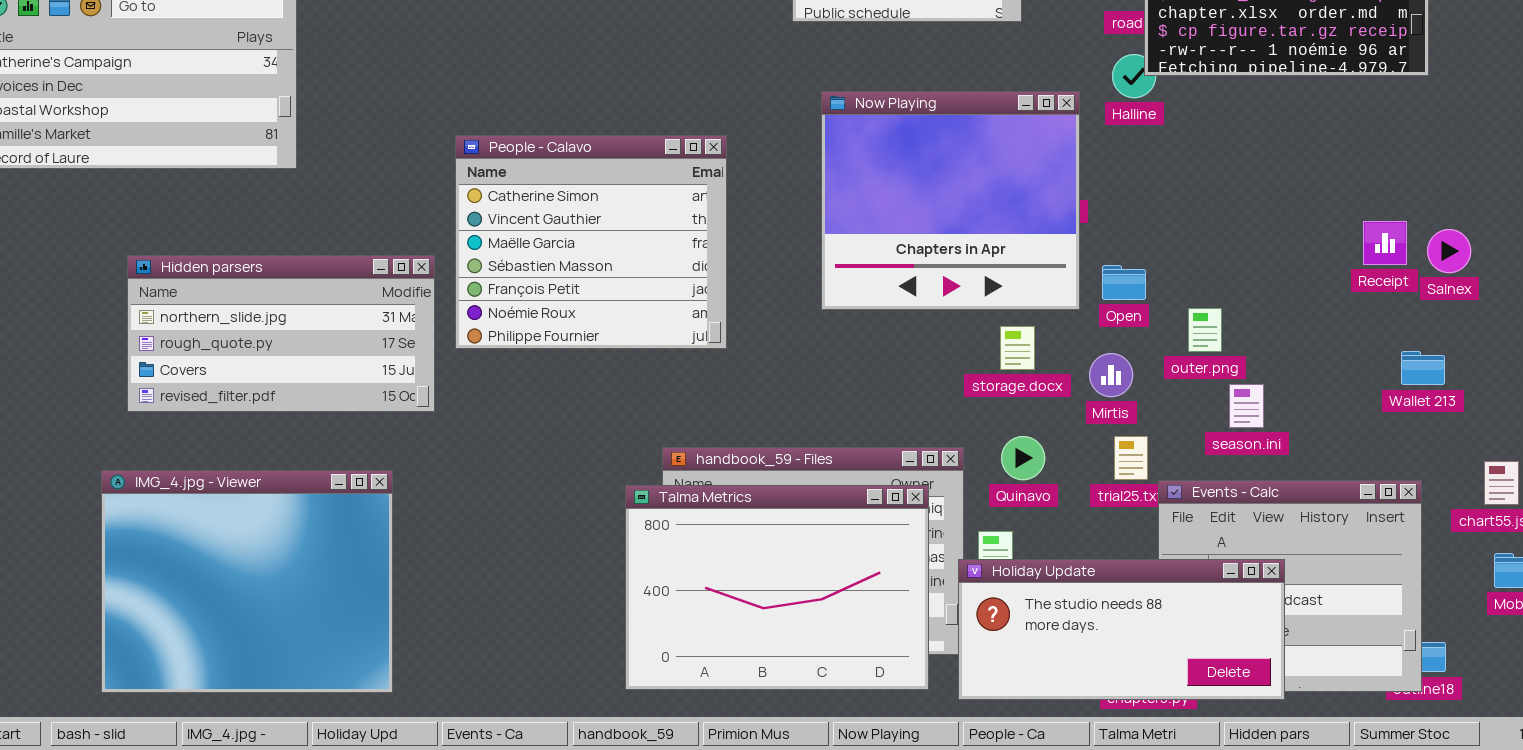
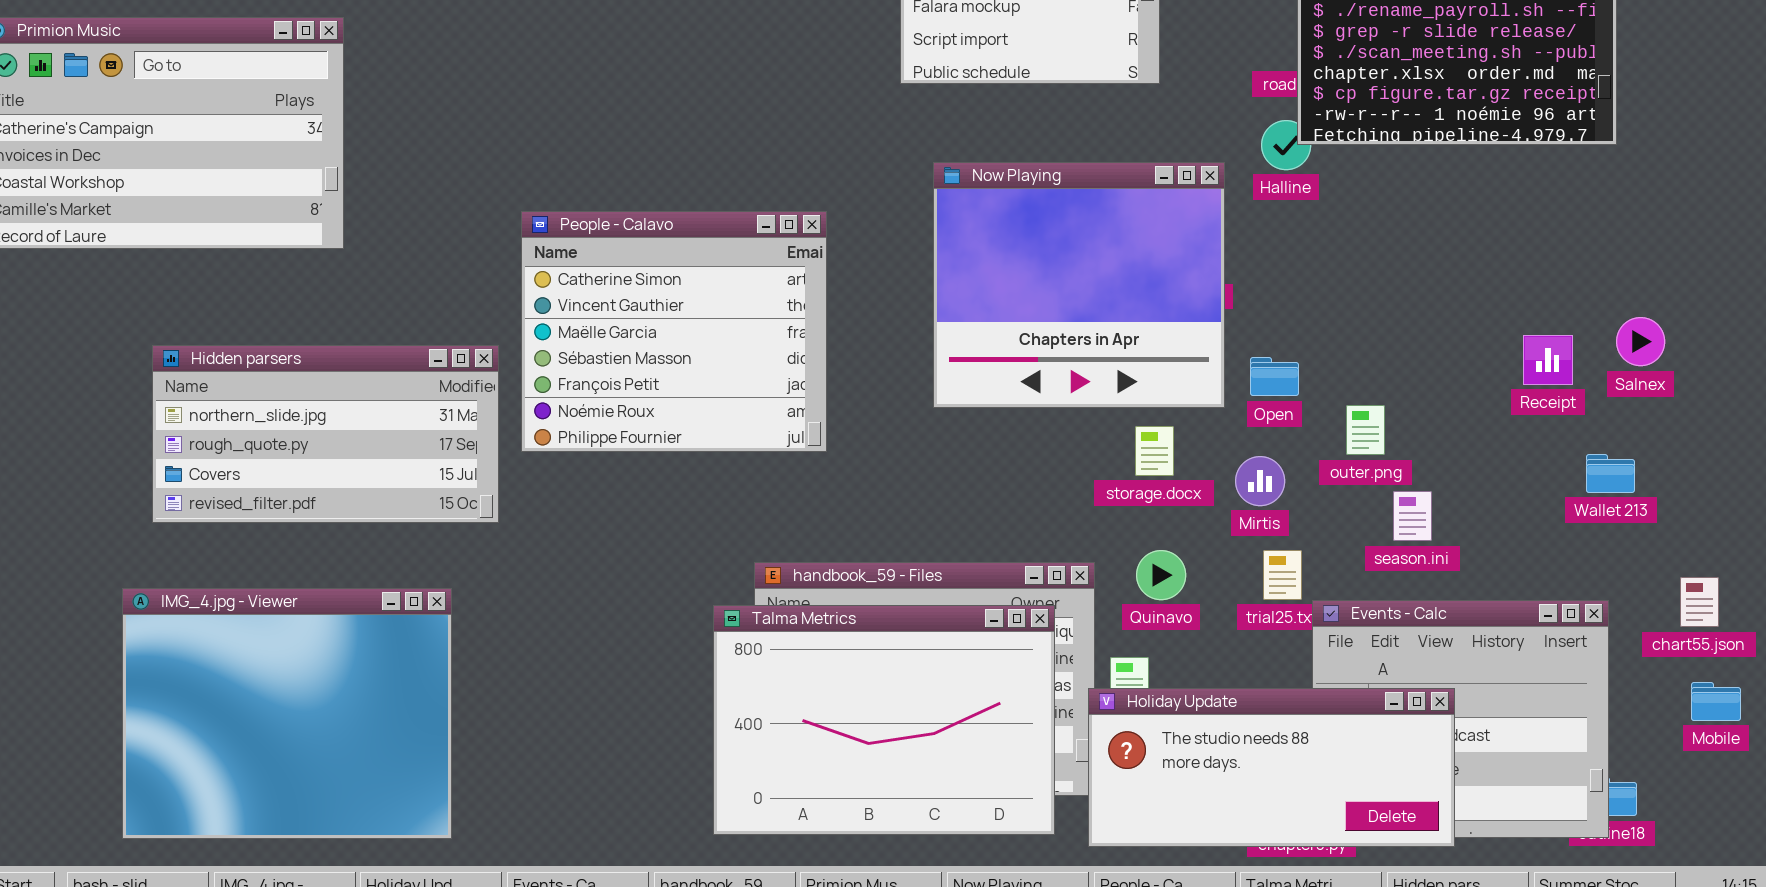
Receipt: [1363,221,1407,265] -> [1523,335,1573,385], moved

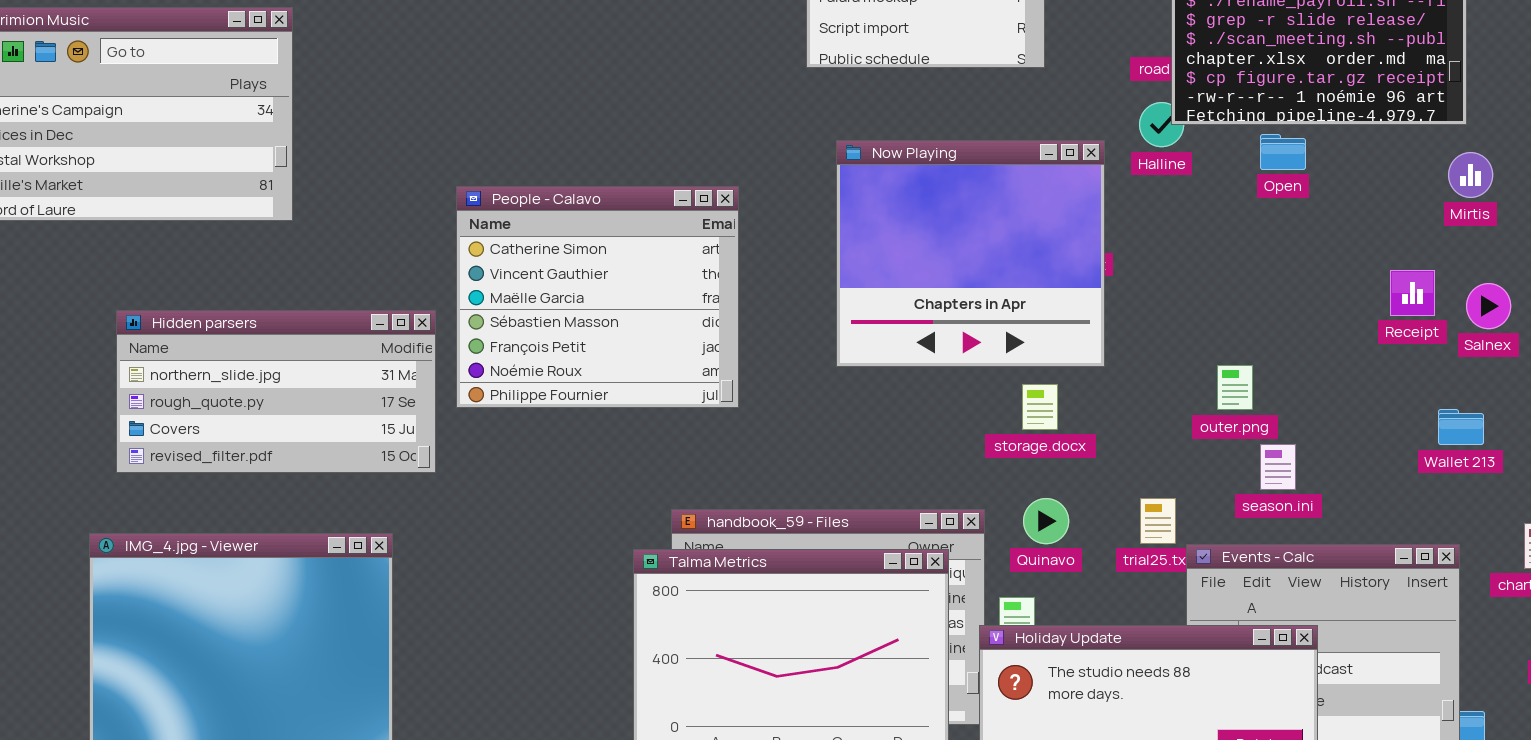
Receipt: [1523,335,1573,385] -> [1390,270,1435,316], moved
Open: [1250,357,1299,396] -> [1260,134,1306,170], moved
Mirtis: [1235,456,1285,506] -> [1448,152,1493,198], moved

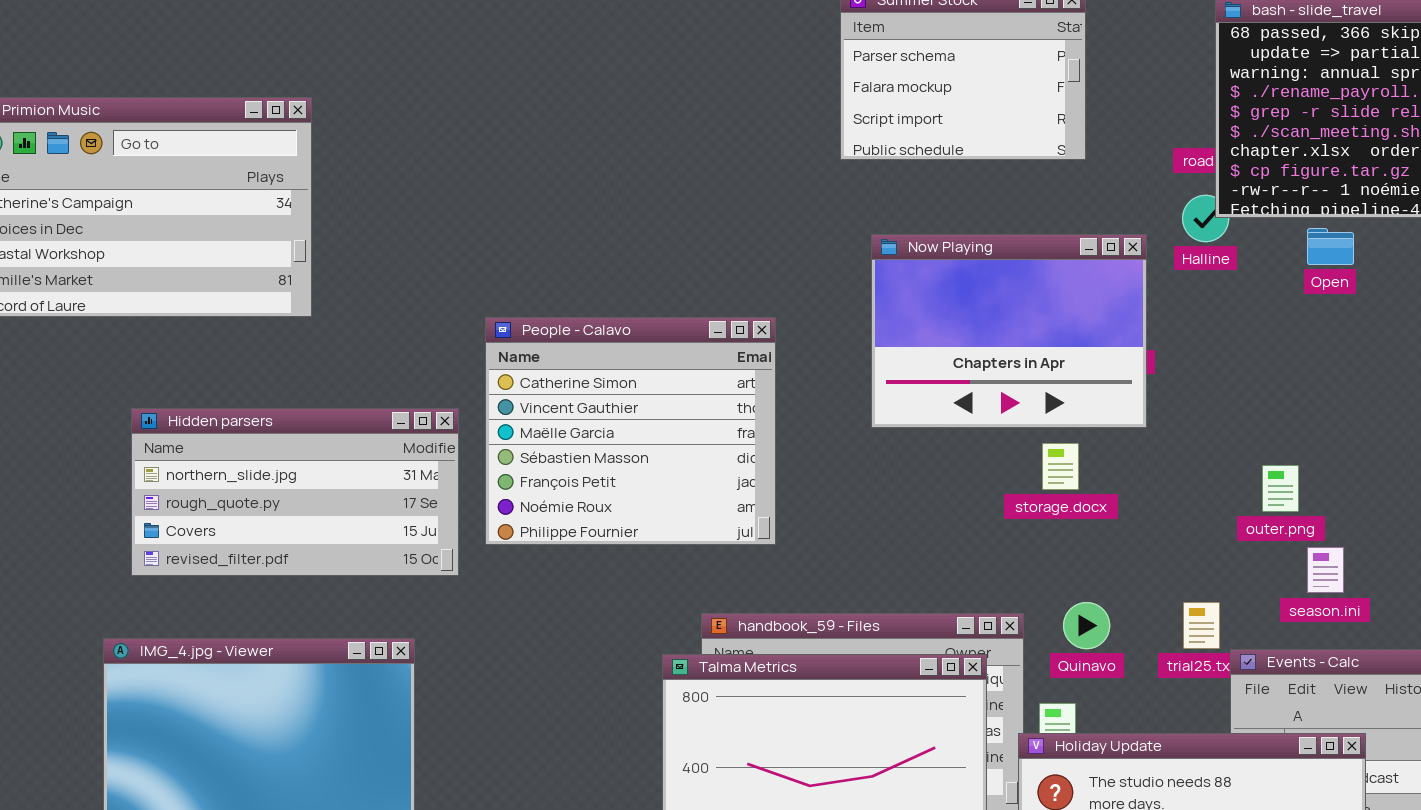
Now Playing: [836,140,1105,367] -> [871,234,1147,428], resized
People - Calavo: [456,186,739,408] -> [485,317,776,545], moved
storage.docx: [1022,384,1058,430] -> [1042,443,1079,490], moved

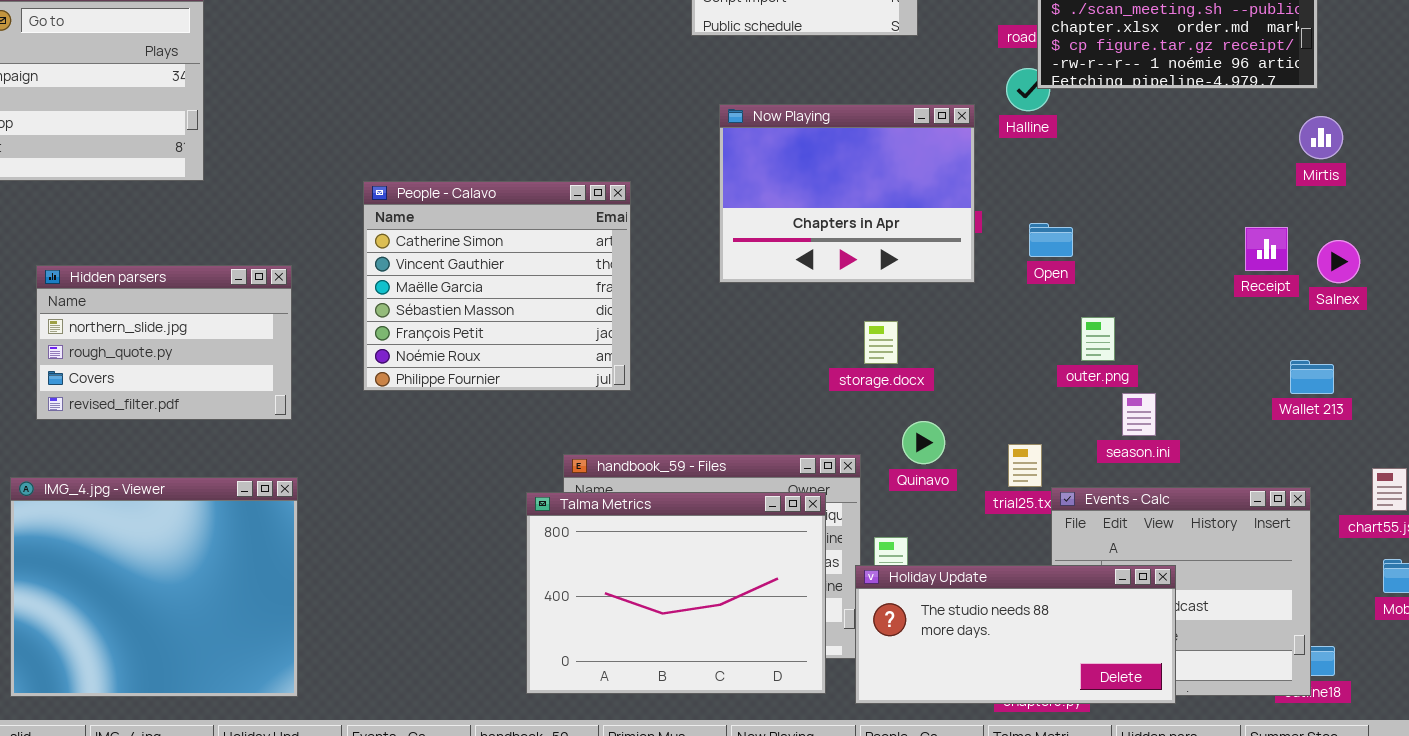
Open: [1307,228,1354,265] -> [1029,223,1073,257], moved
Hidden parsers: [131,408,459,576] -> [36,265,292,420], resized
storage.docx: [1042,443,1079,490] -> [864,321,898,364], moved
Quinavo: [1063,602,1110,649] -> [902,421,945,464], moved

